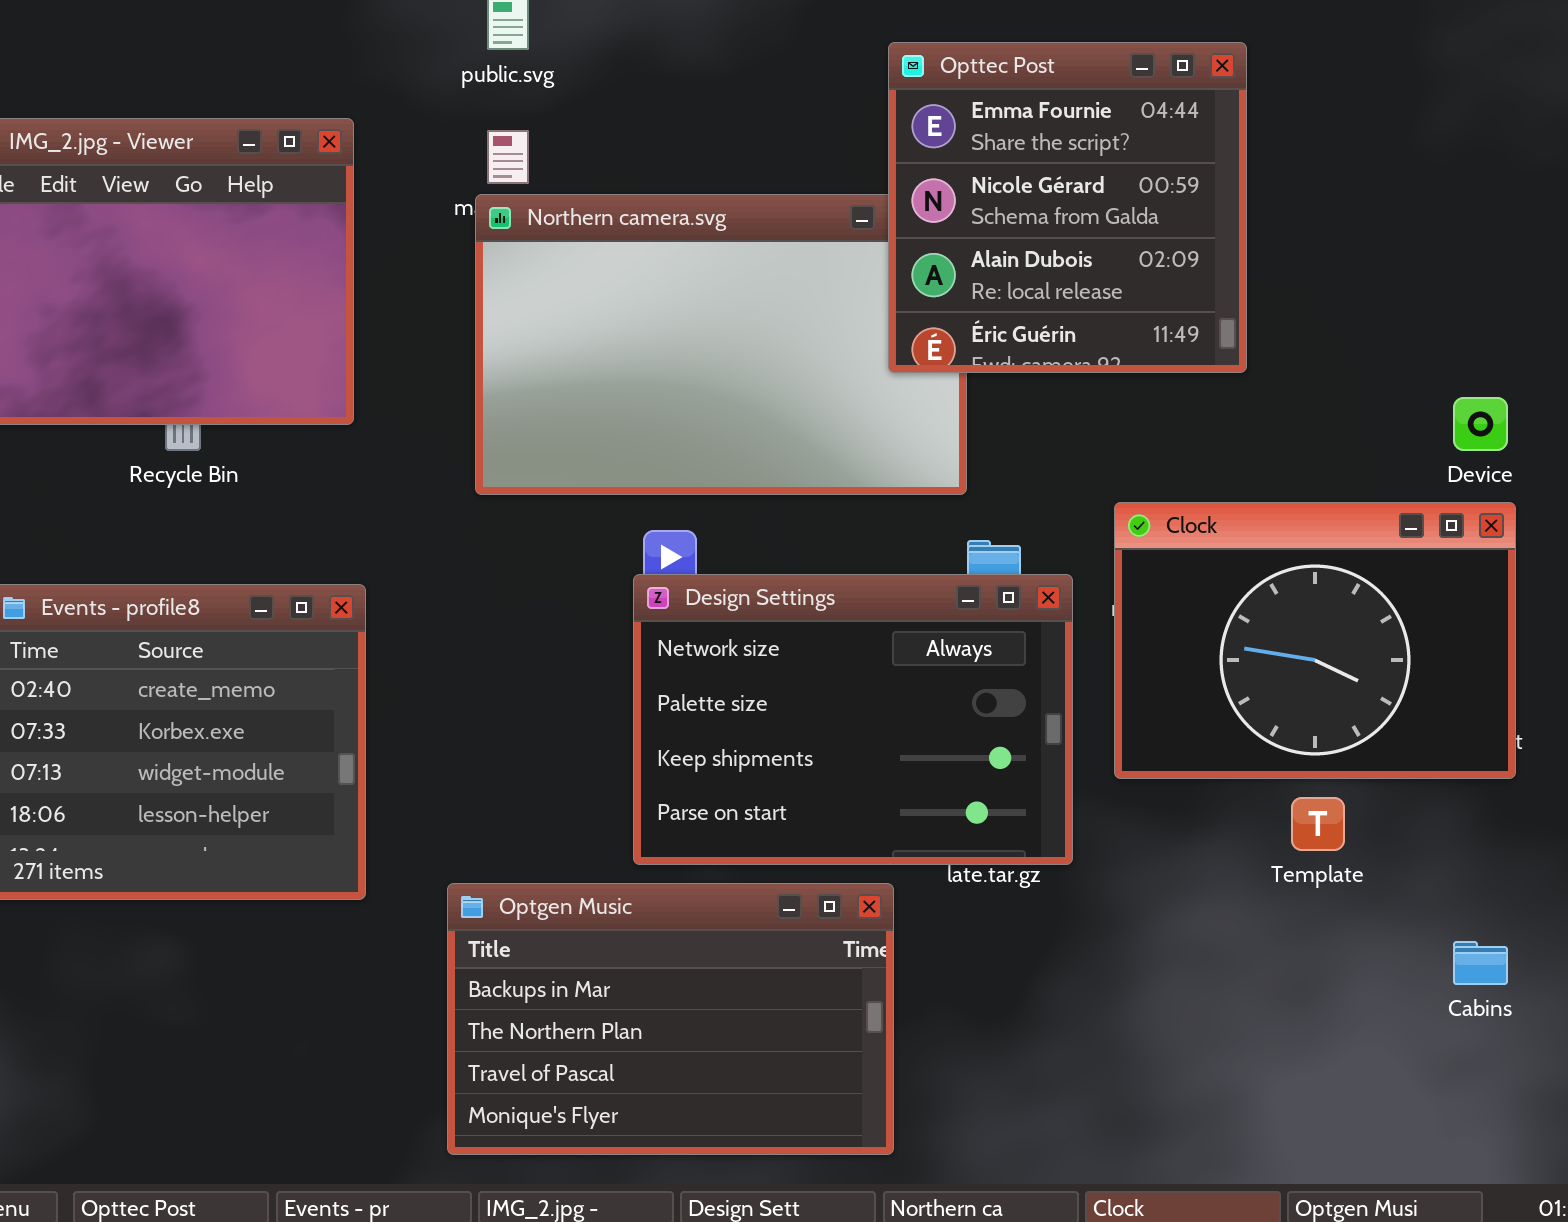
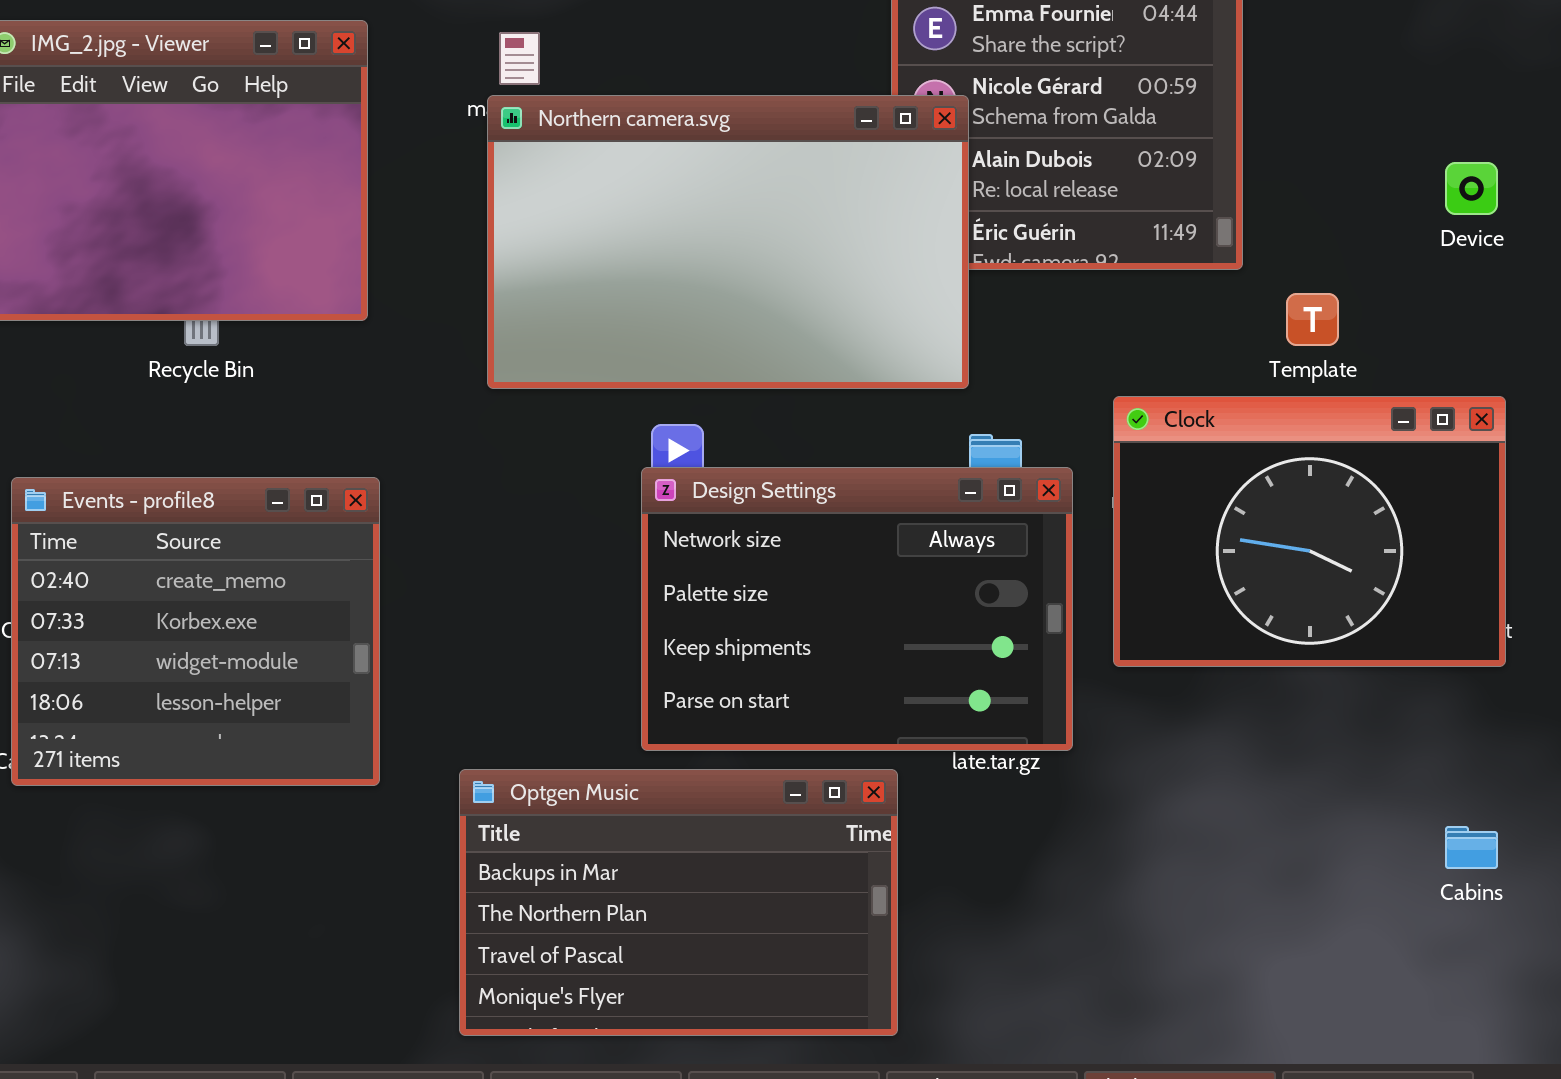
Northern camera.svg: [475,194,967,495] -> [487,95,969,389], raised
Device: [1453,397,1508,451] -> [1445,162,1498,215], moved
Template: [1291,797,1345,851] -> [1286,293,1339,346], moved

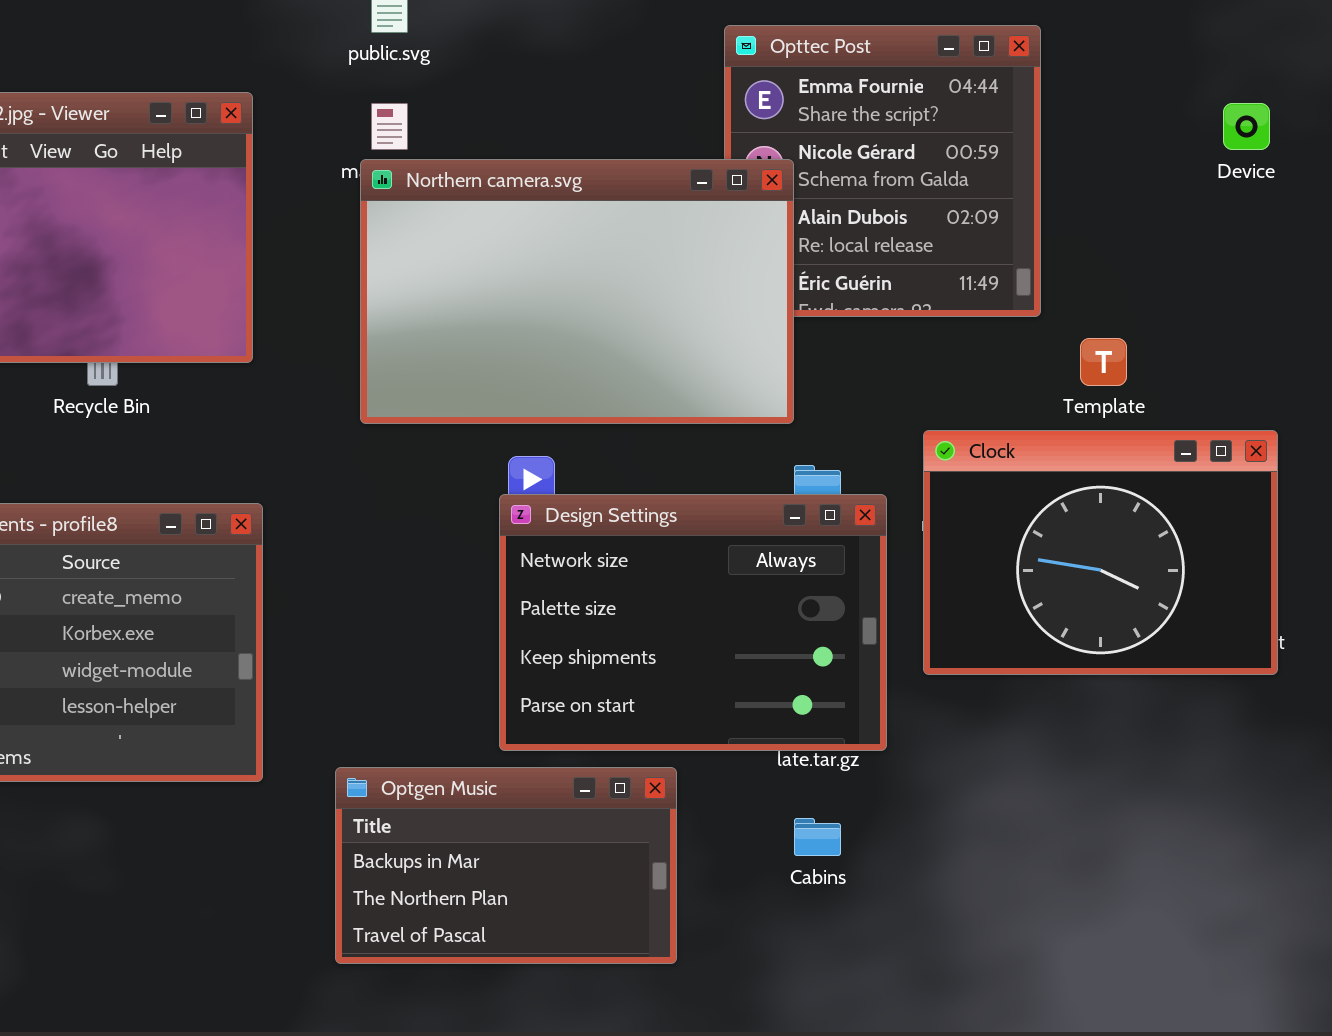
Device: [1445,162,1498,215] -> [1223,103,1270,150], moved
Optgen Music: [459,769,898,1036] -> [335,767,677,964], resized
Cabins: [1445,826,1498,869] -> [794,818,841,856], moved

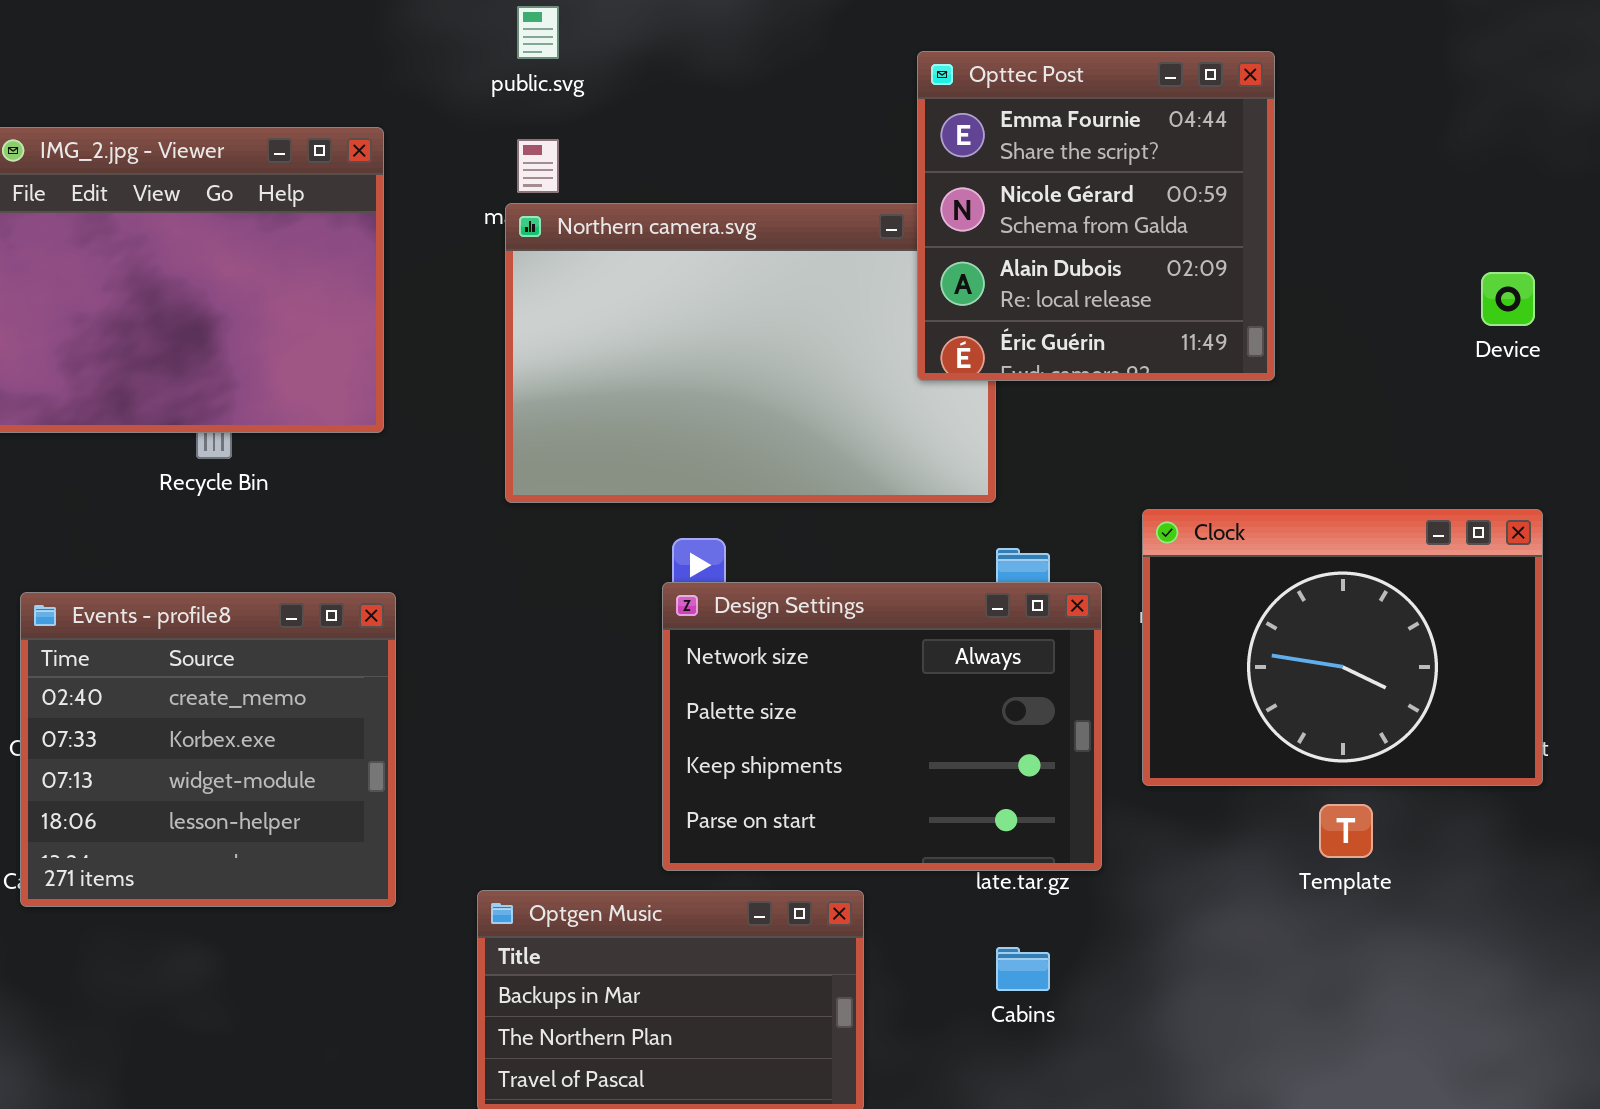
Opttec Post: [724,25,1041,317] -> [917,51,1275,381], raised
Device: [1223,103,1270,150] -> [1481,272,1535,326], moved
Template: [1080,338,1127,386] -> [1319,804,1373,858], moved

